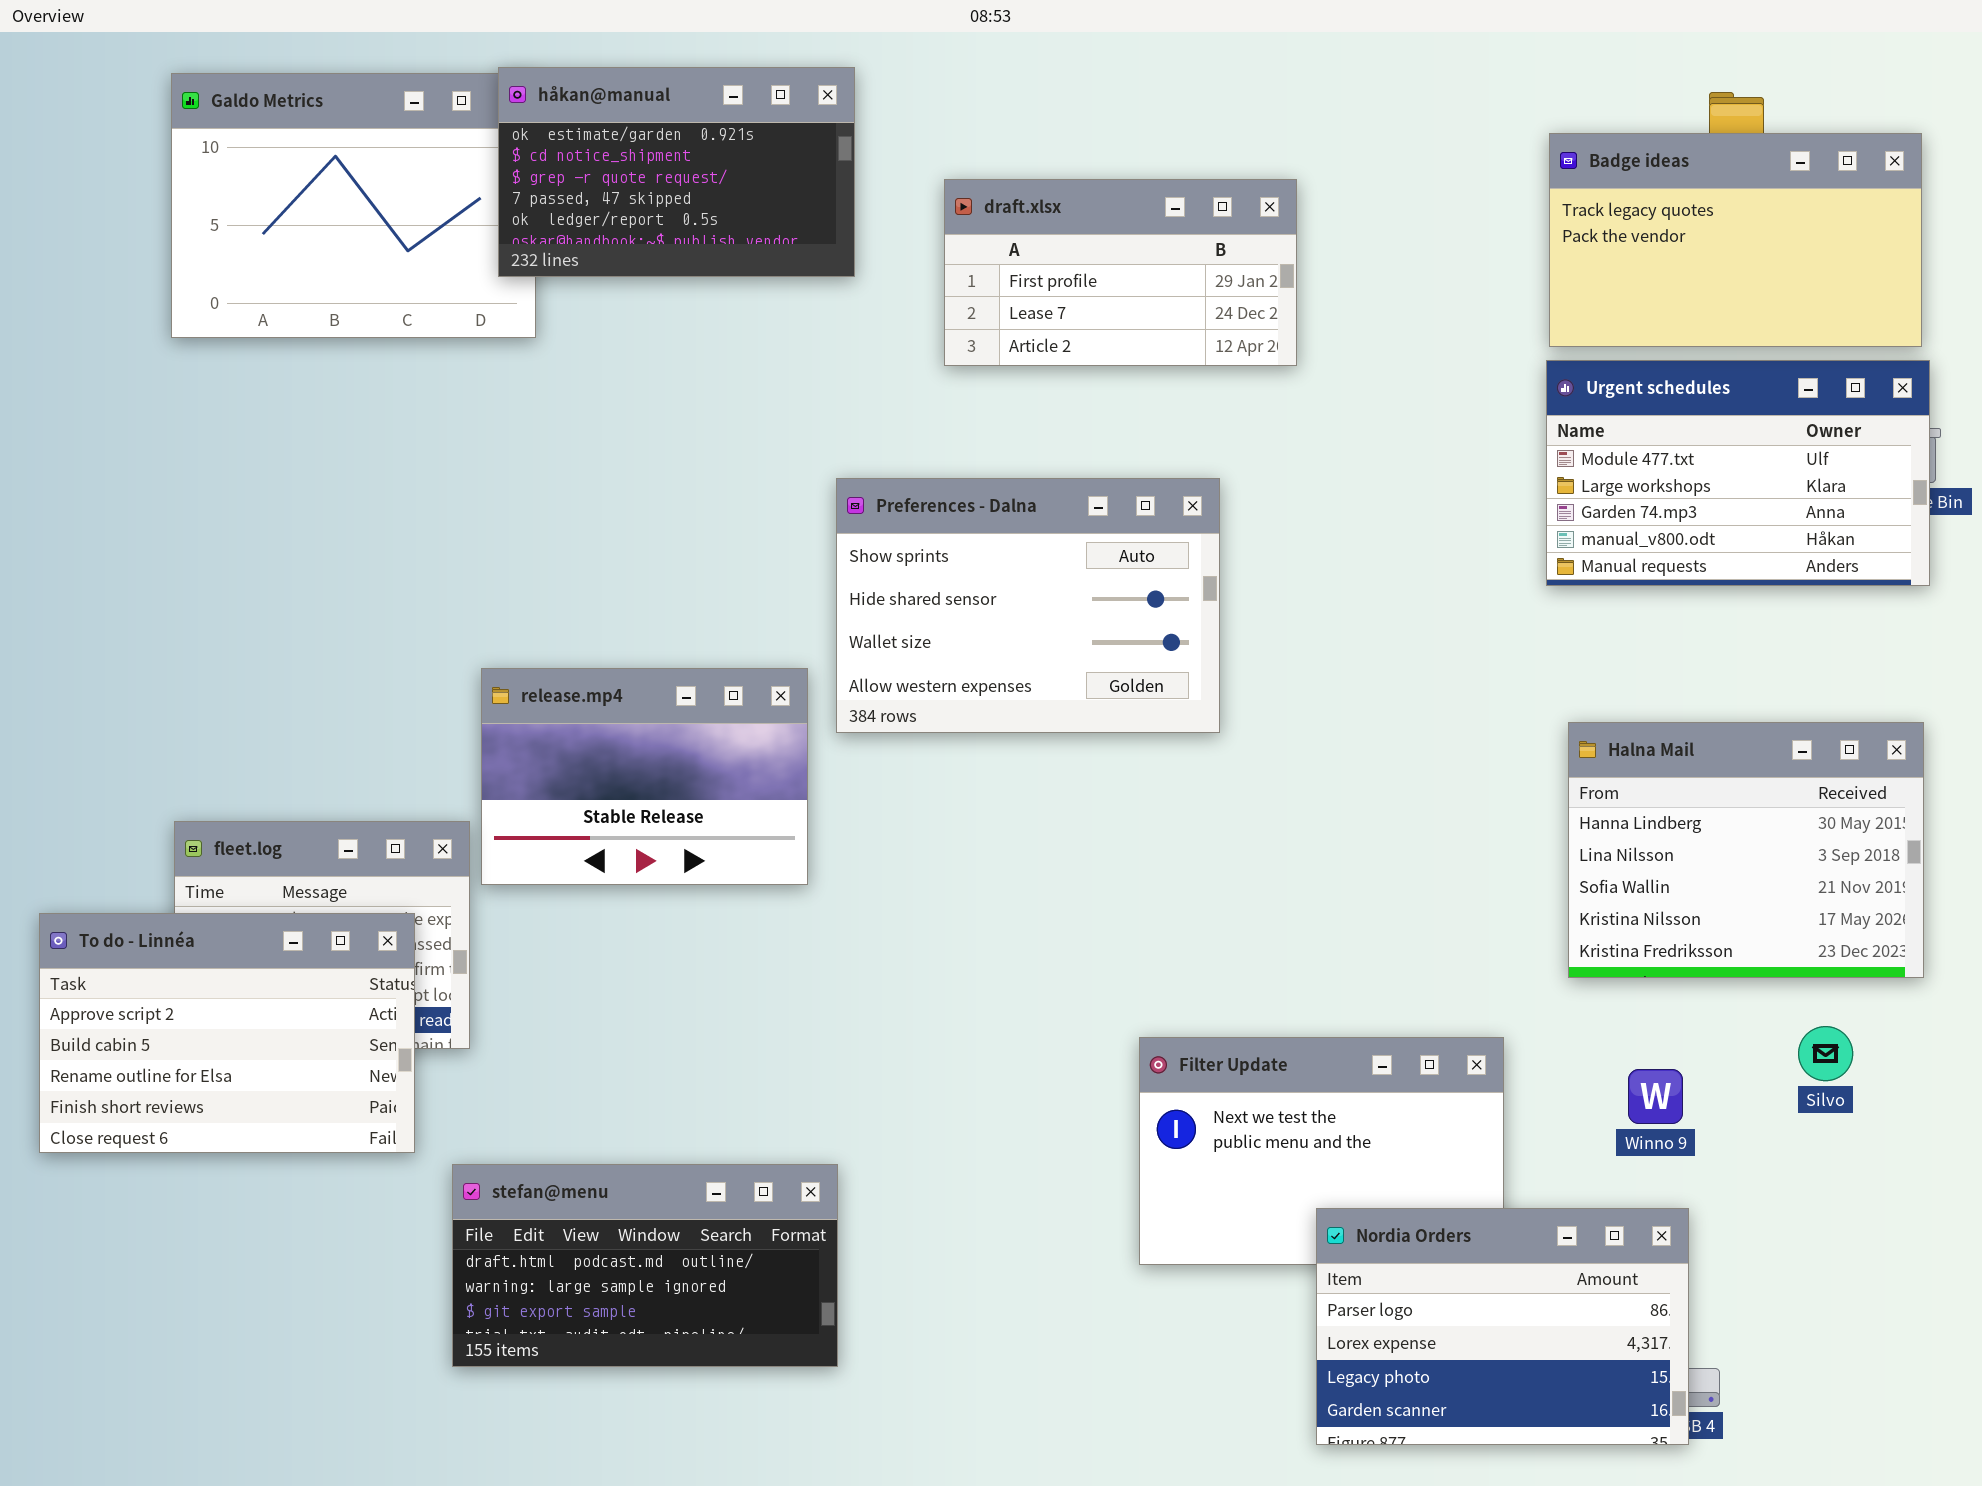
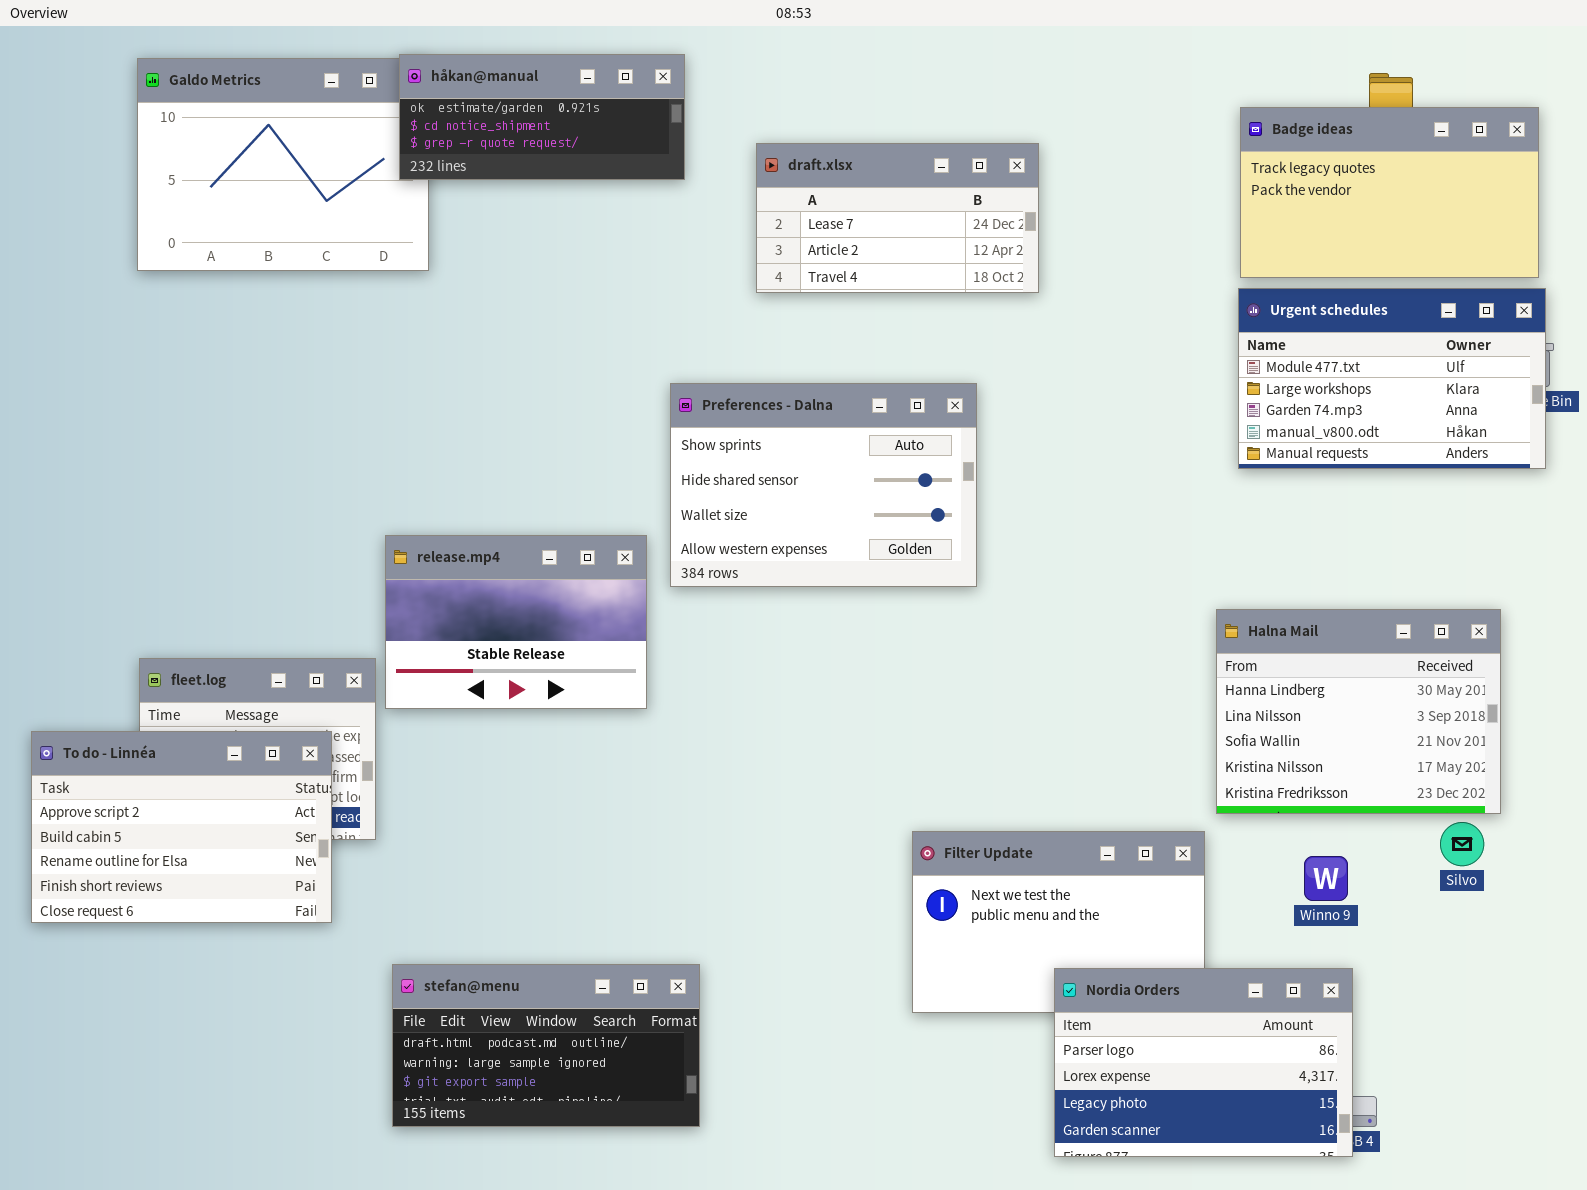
håkan@manual: [498,67,855,277] -> [399,54,685,180], resized
draft.xlsx: [944,179,1297,366] -> [756,143,1039,293], scrolled down 1 row
Halna Mail: [1568,722,1924,978] -> [1216,609,1501,814], moved
stefan@menu: [452,1164,838,1367] -> [392,964,700,1127], moved

